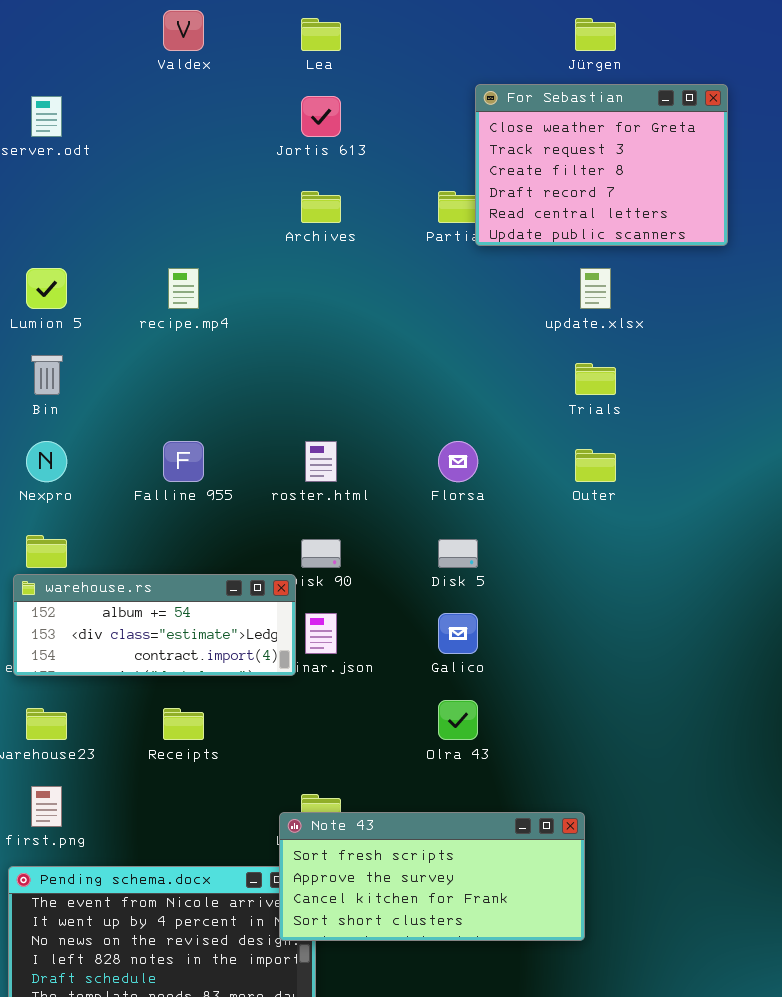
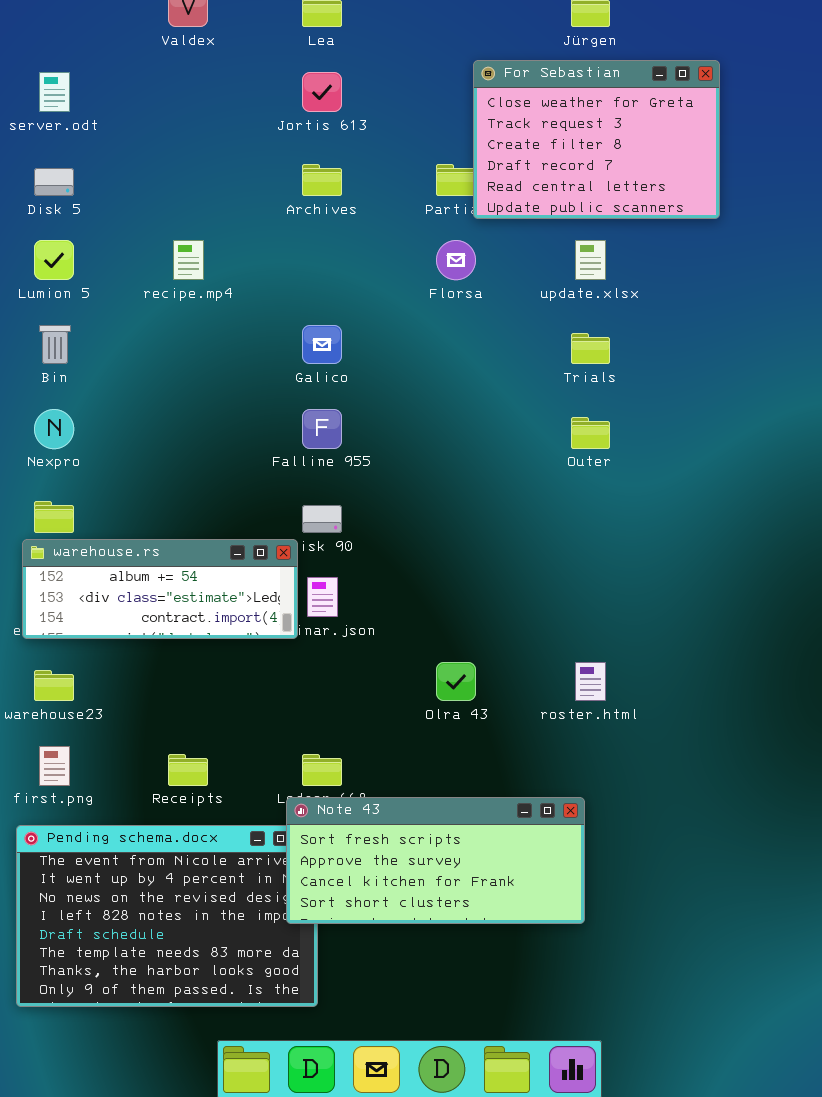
Falline 955: [163,441,204,482] -> [302,409,342,449], moved
roster.html: [305,441,337,482] -> [575,662,606,701], moved
Florsa: [438,441,478,482] -> [436,240,476,280], moved
Disk 5: [438,539,478,568] -> [34,168,74,196], moved
Galico: [438,613,478,654] -> [302,325,342,364], moved
Receipts: [163,708,204,740] -> [168,754,208,786], moved
Note 43: [279,812,585,941] -> [286,797,585,924], moved

